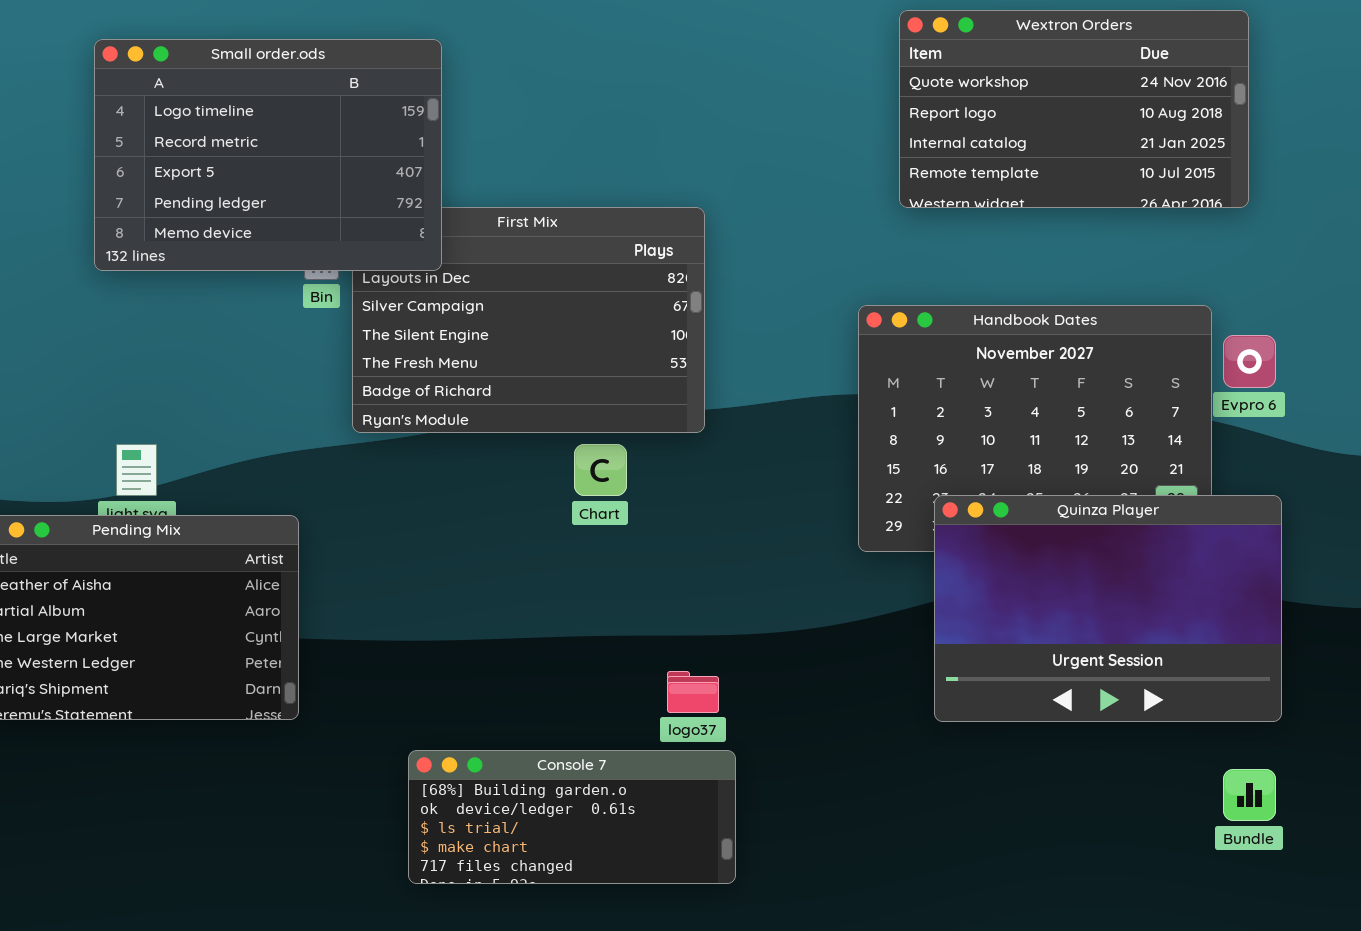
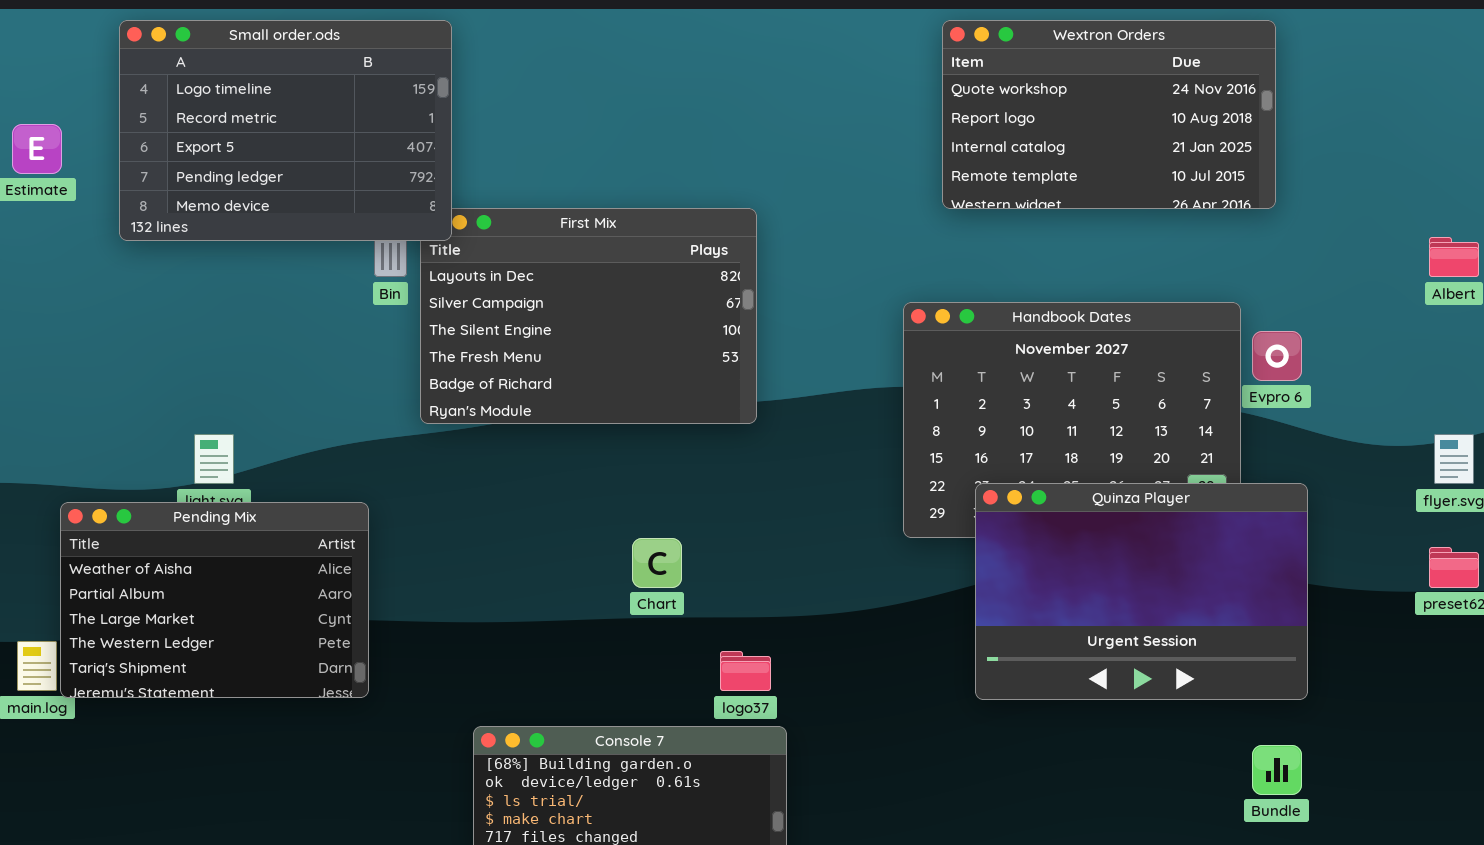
Small order.ods: [94,39,442,271] -> [119,20,452,241], moved
Chart: [574,444,627,496] -> [632,538,682,588], moved

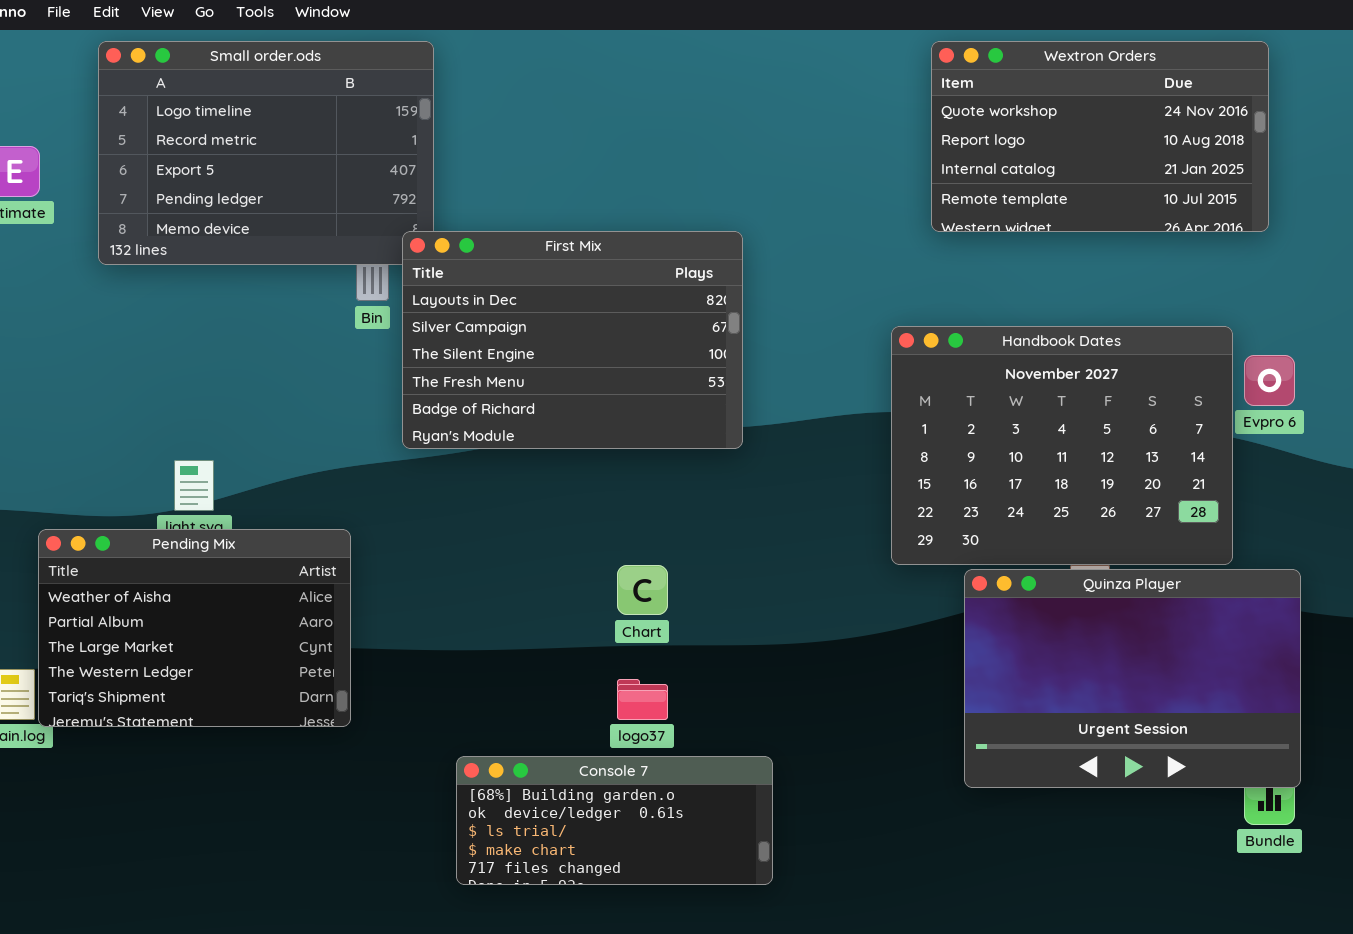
First Mix: [420,208,757,424] -> [402,231,743,449], raised
Quinza Player: [975,483,1308,700] -> [964,569,1301,788], moved
logo37: [720,651,771,691] -> [617,679,668,720], moved

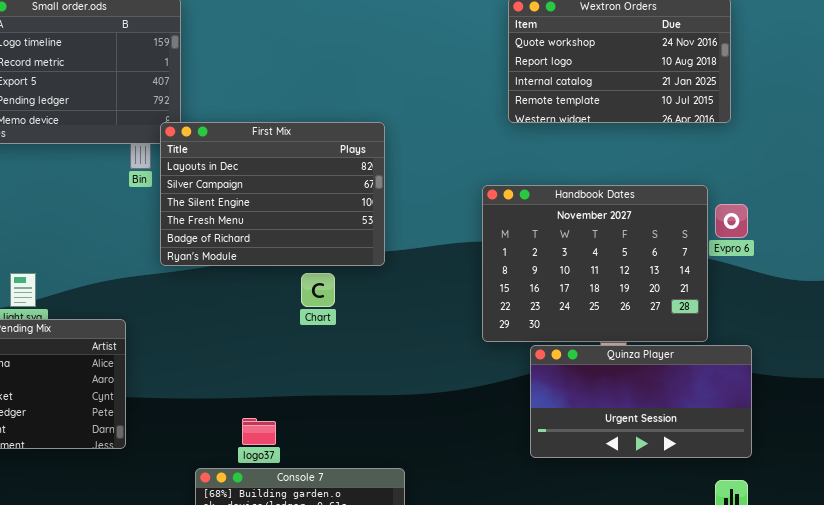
Chart: [617,565,668,615] -> [301,273,335,307], moved
Quinza Player: [964,569,1301,788] -> [530,345,752,458], resized
logo37: [617,679,668,720] -> [242,418,276,445], moved

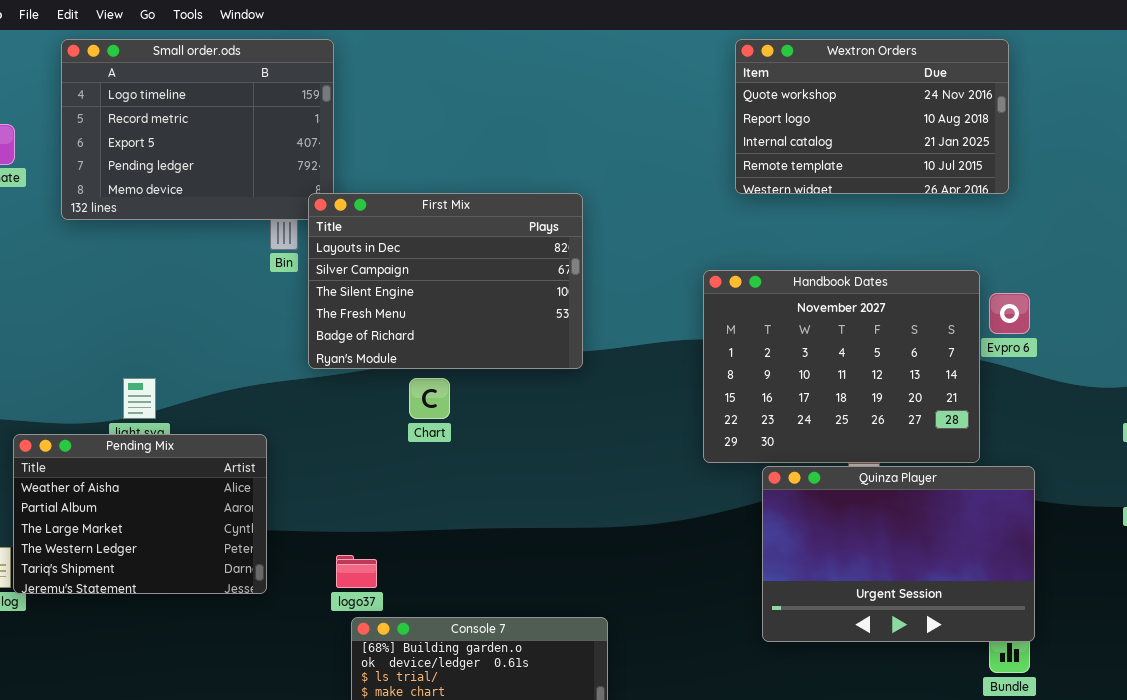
Chart: [301,273,335,307] -> [409,378,450,419], moved
Quinza Player: [530,345,752,458] -> [762,466,1035,642], resized
logo37: [242,418,276,445] -> [336,555,377,588], moved

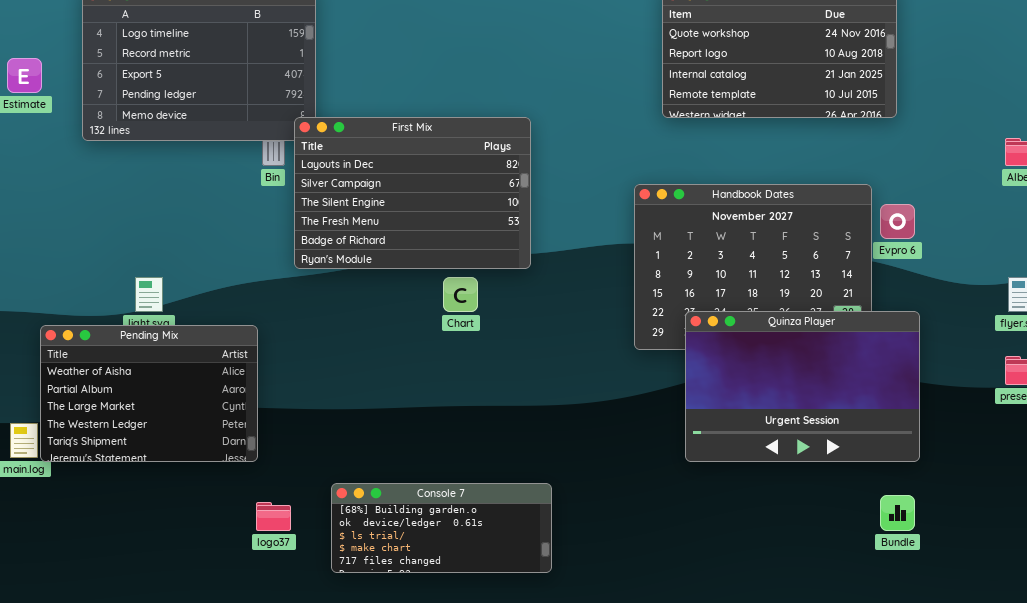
Chart: [409,378,450,419] -> [443,277,478,312], moved
Quinza Player: [762,466,1035,642] -> [685,311,920,462], moved
logo37: [336,555,377,588] -> [256,502,291,531], moved

